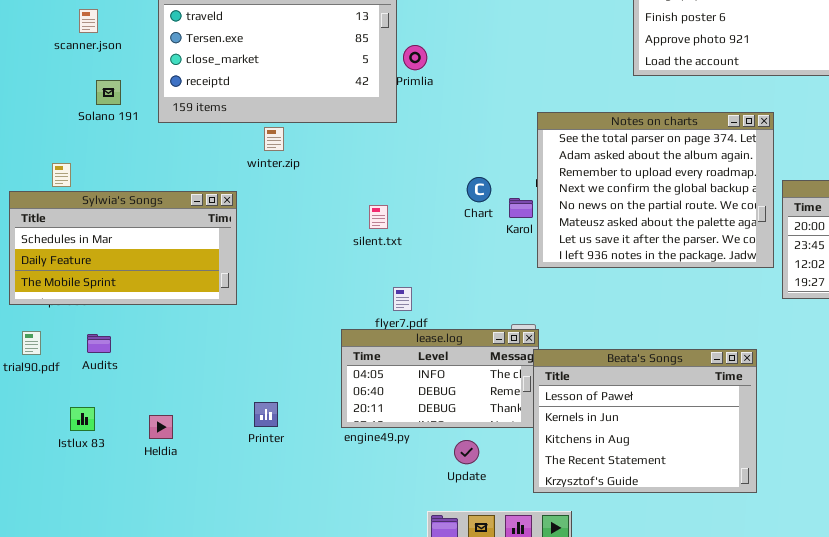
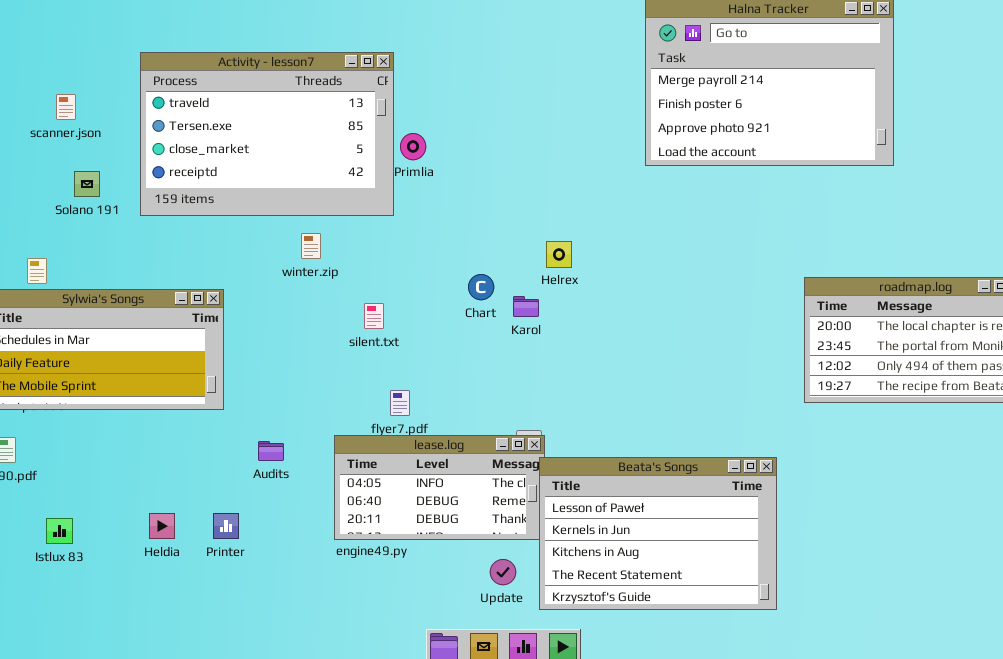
Notes on charts: [537,112,774,268] -> none, closed
winter.zip: [264,127,284,151] -> [301,233,321,259], moved
Audits: [87,334,111,353] -> [258,441,284,461], moved
Printer: [254,402,278,427] -> [213,513,239,539], moved
Heldia: [149,415,173,439] -> [149,513,175,539], moved
Update: [454,440,479,464] -> [490,559,516,585], moved

